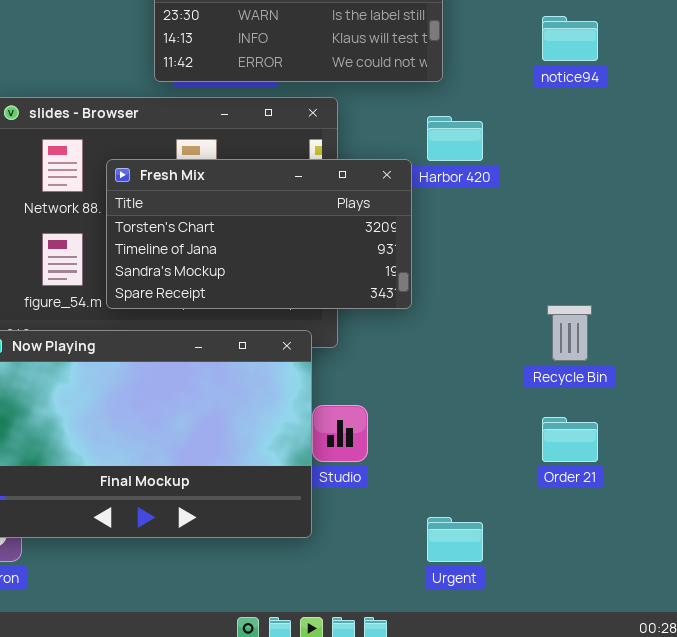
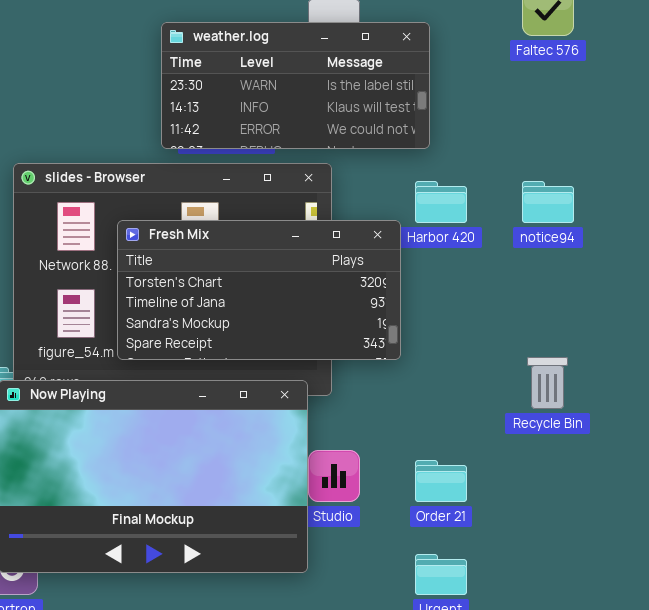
notice94: [542,16,598,61] -> [522,181,574,223], moved
Order 21: [542,417,598,462] -> [415,460,467,502], moved

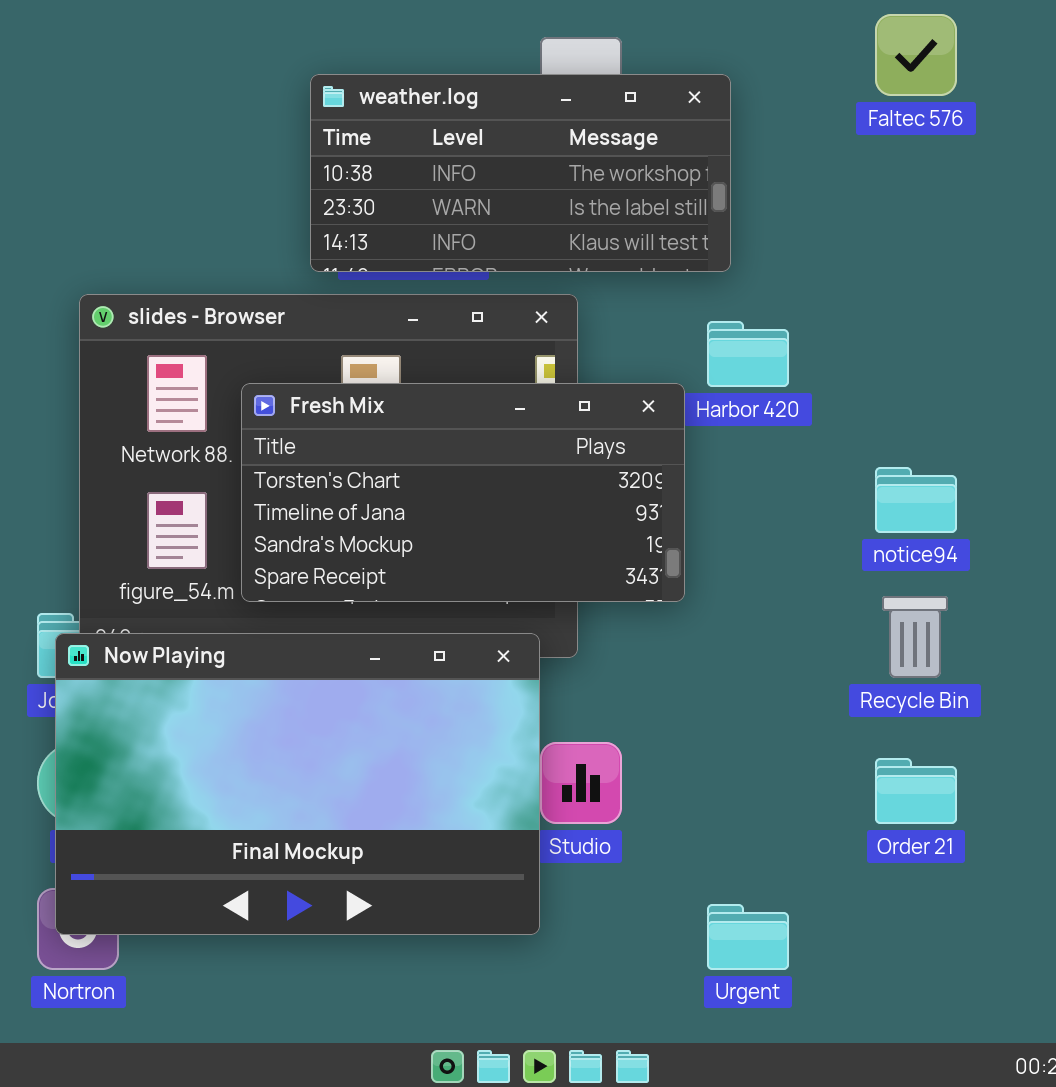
weather.log: [161,22,430,149] -> [310,74,731,272], scrolled up 1 row
notice94: [522,181,574,223] -> [875,467,957,533], moved
Order 21: [415,460,467,502] -> [875,758,957,824], moved

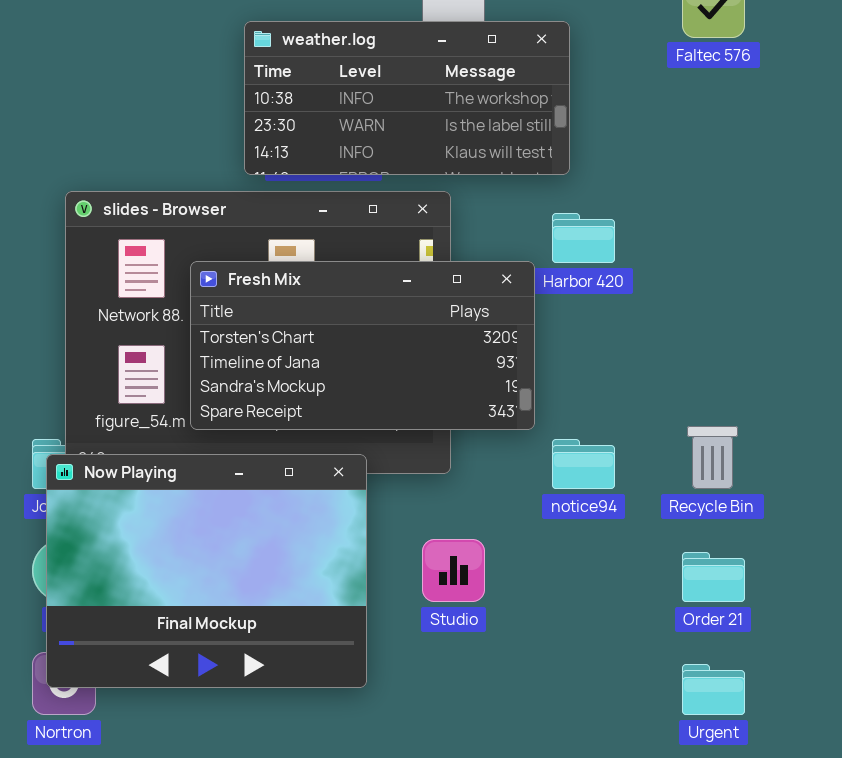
notice94: [875,467,957,533] -> [552,439,615,489], moved
Now Playing: [55,633,540,935] -> [46,454,367,688], resized
Urgent: [707,904,789,970] -> [682,664,745,715], moved

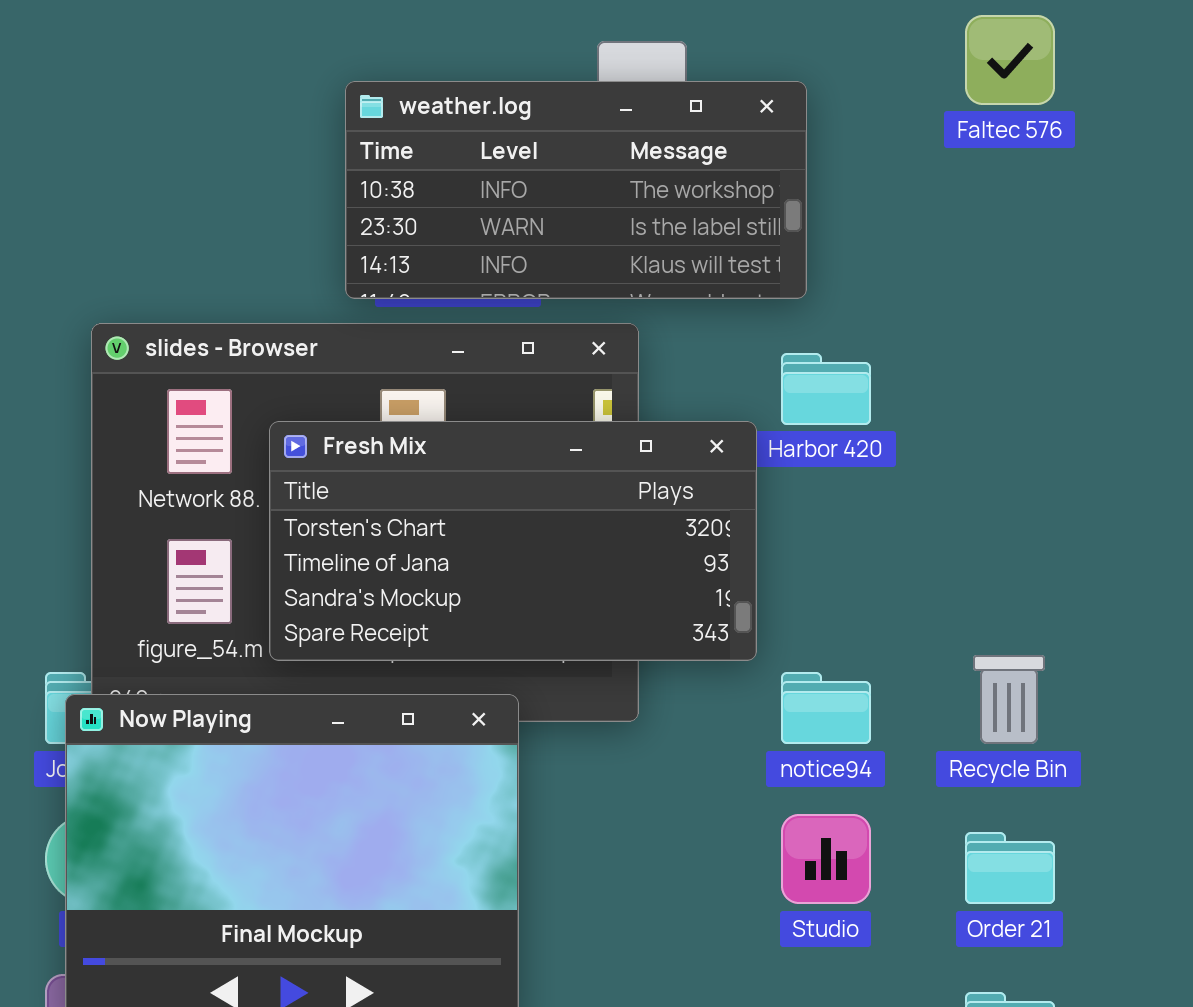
Studio: [422,539,485,602] -> [781,814,871,904], moved

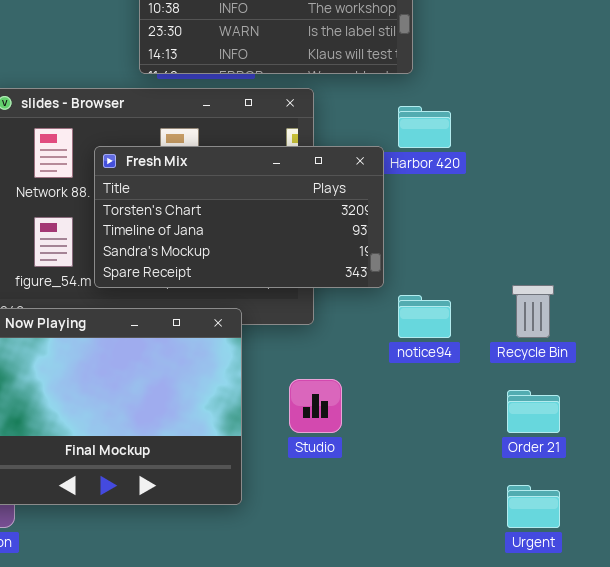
Studio: [781,814,871,904] -> [289,379,342,433], moved

